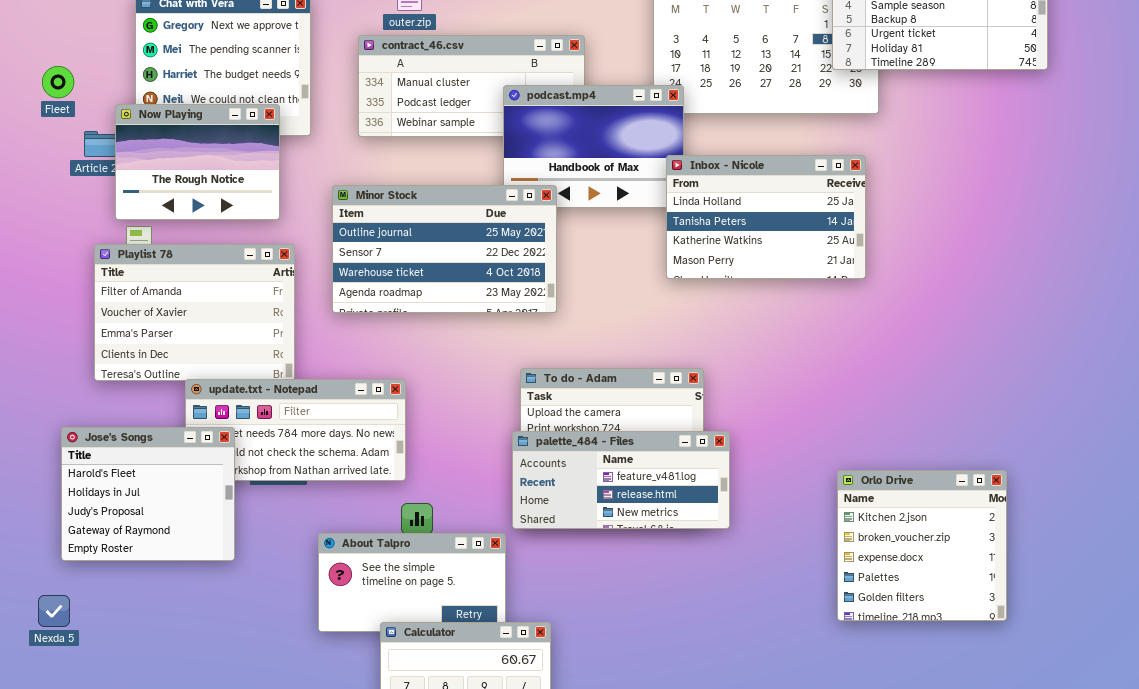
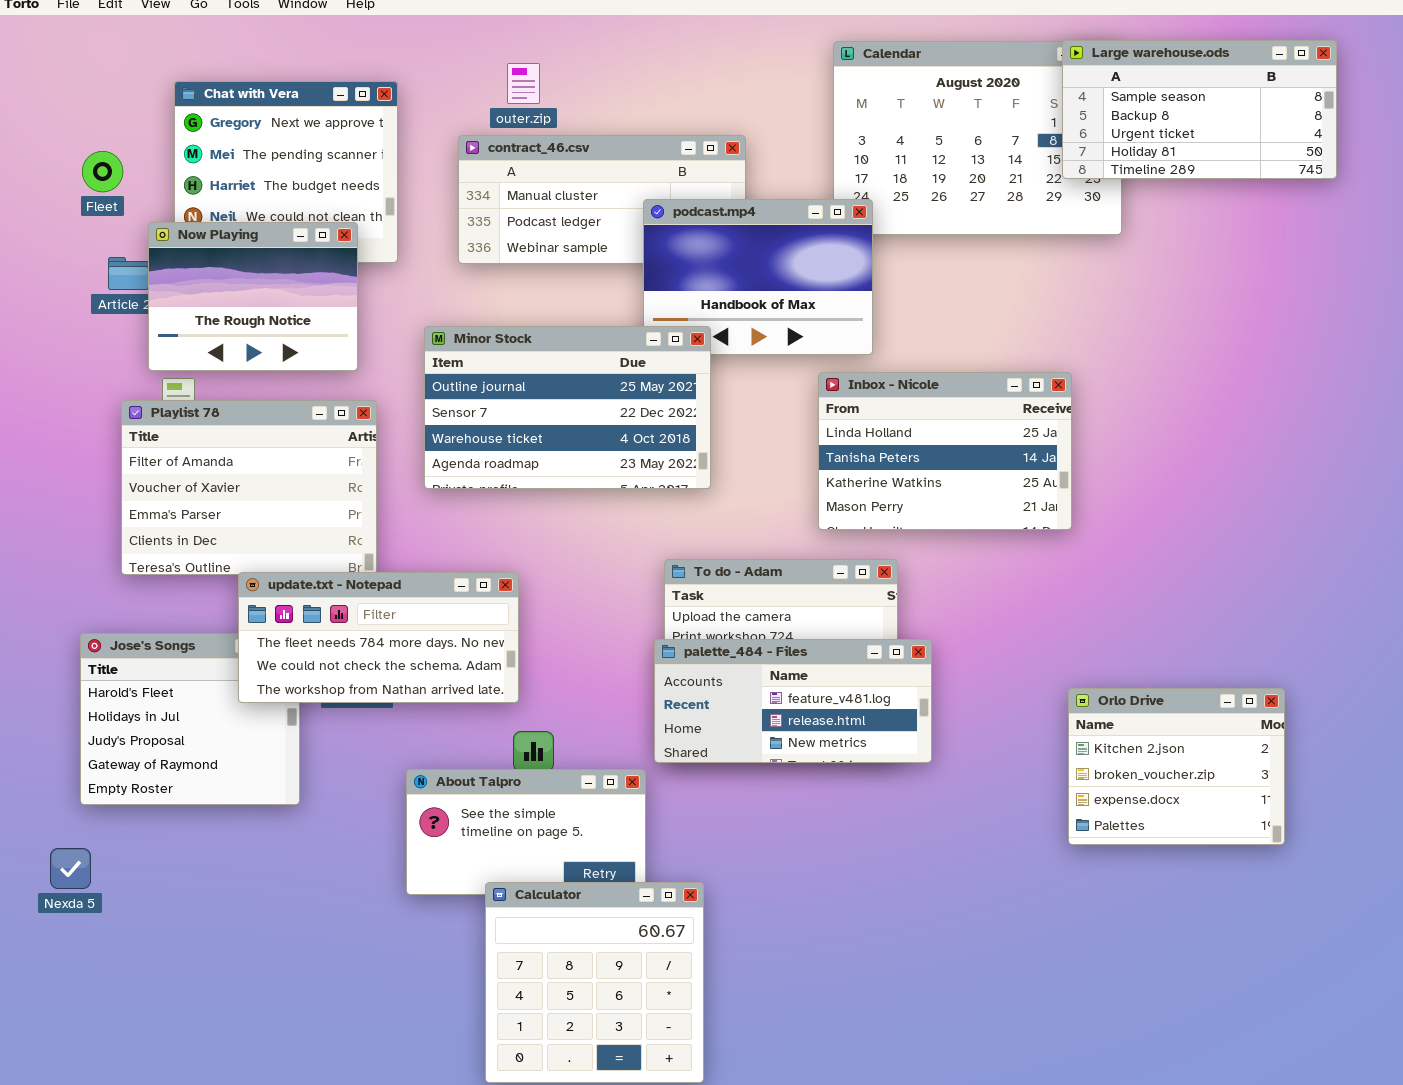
Fleet: [42,66,74,98] -> [82,151,123,192], moved
Inbox - Nicole: [666,155,866,279] -> [818,372,1072,530], moved
update.txt - Notepad: [185,379,406,481] -> [238,572,519,703], raised
Orlo Drive: [837,470,1007,621] -> [1068,688,1285,845], resized

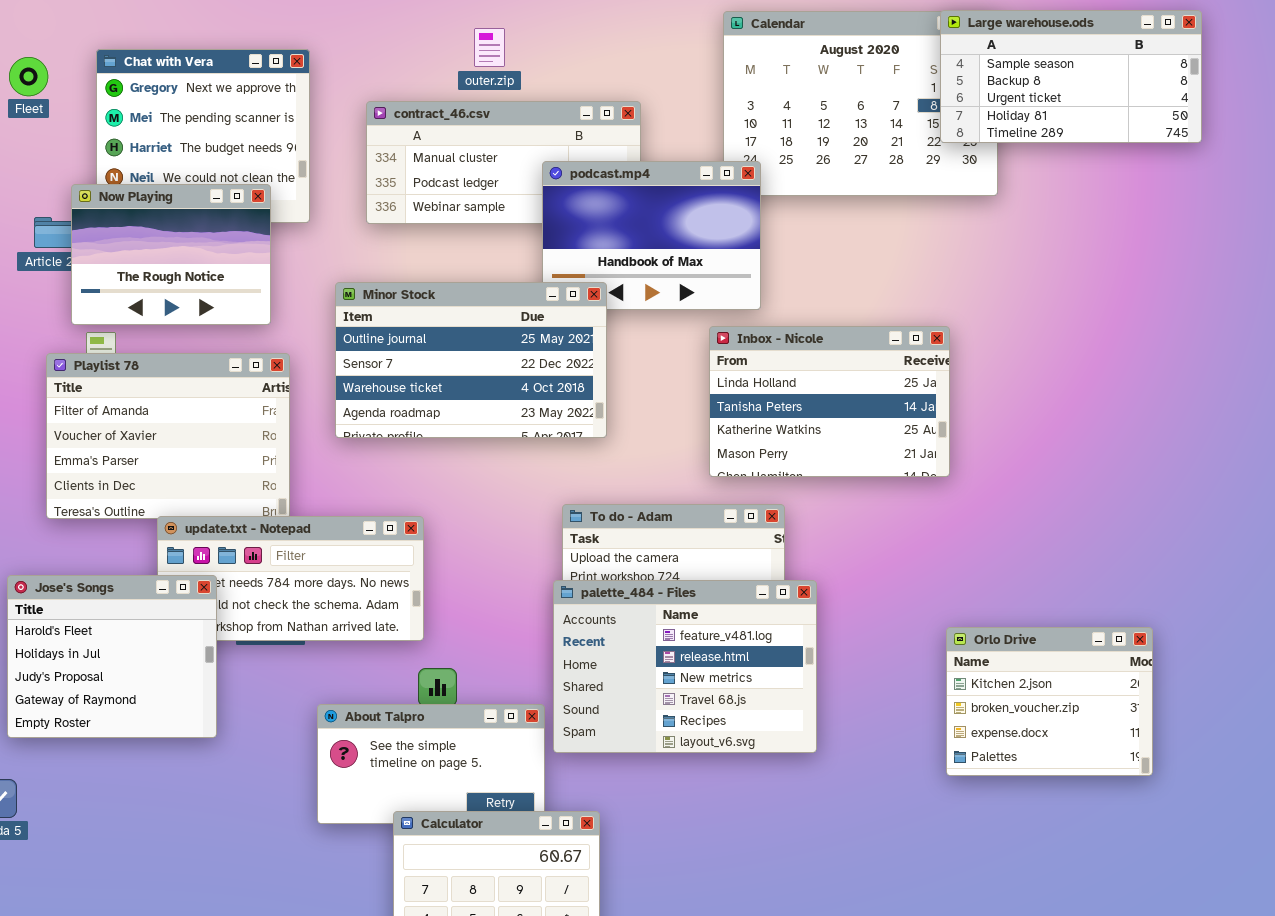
outer.zip: [507,63,540,104] -> [474,28,505,67], moved
Fleet: [82,151,123,192] -> [9,57,48,96], moved
Jose's Songs: [80,633,300,805] -> [7,575,217,738], raised
palette_484 - Files: [654,639,932,763] -> [553,580,817,753], resized

